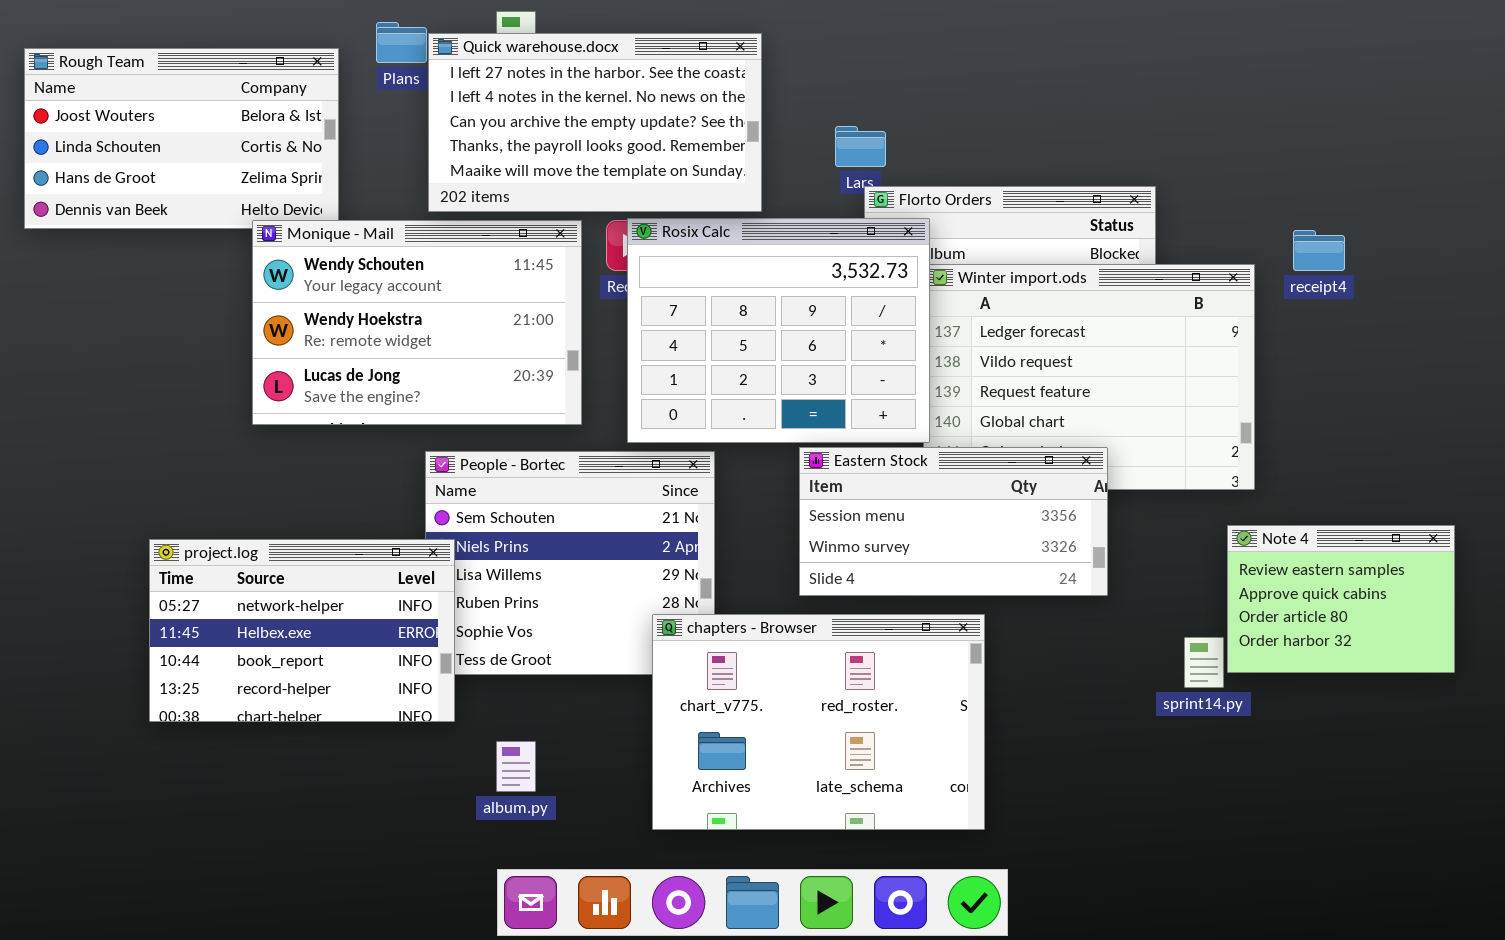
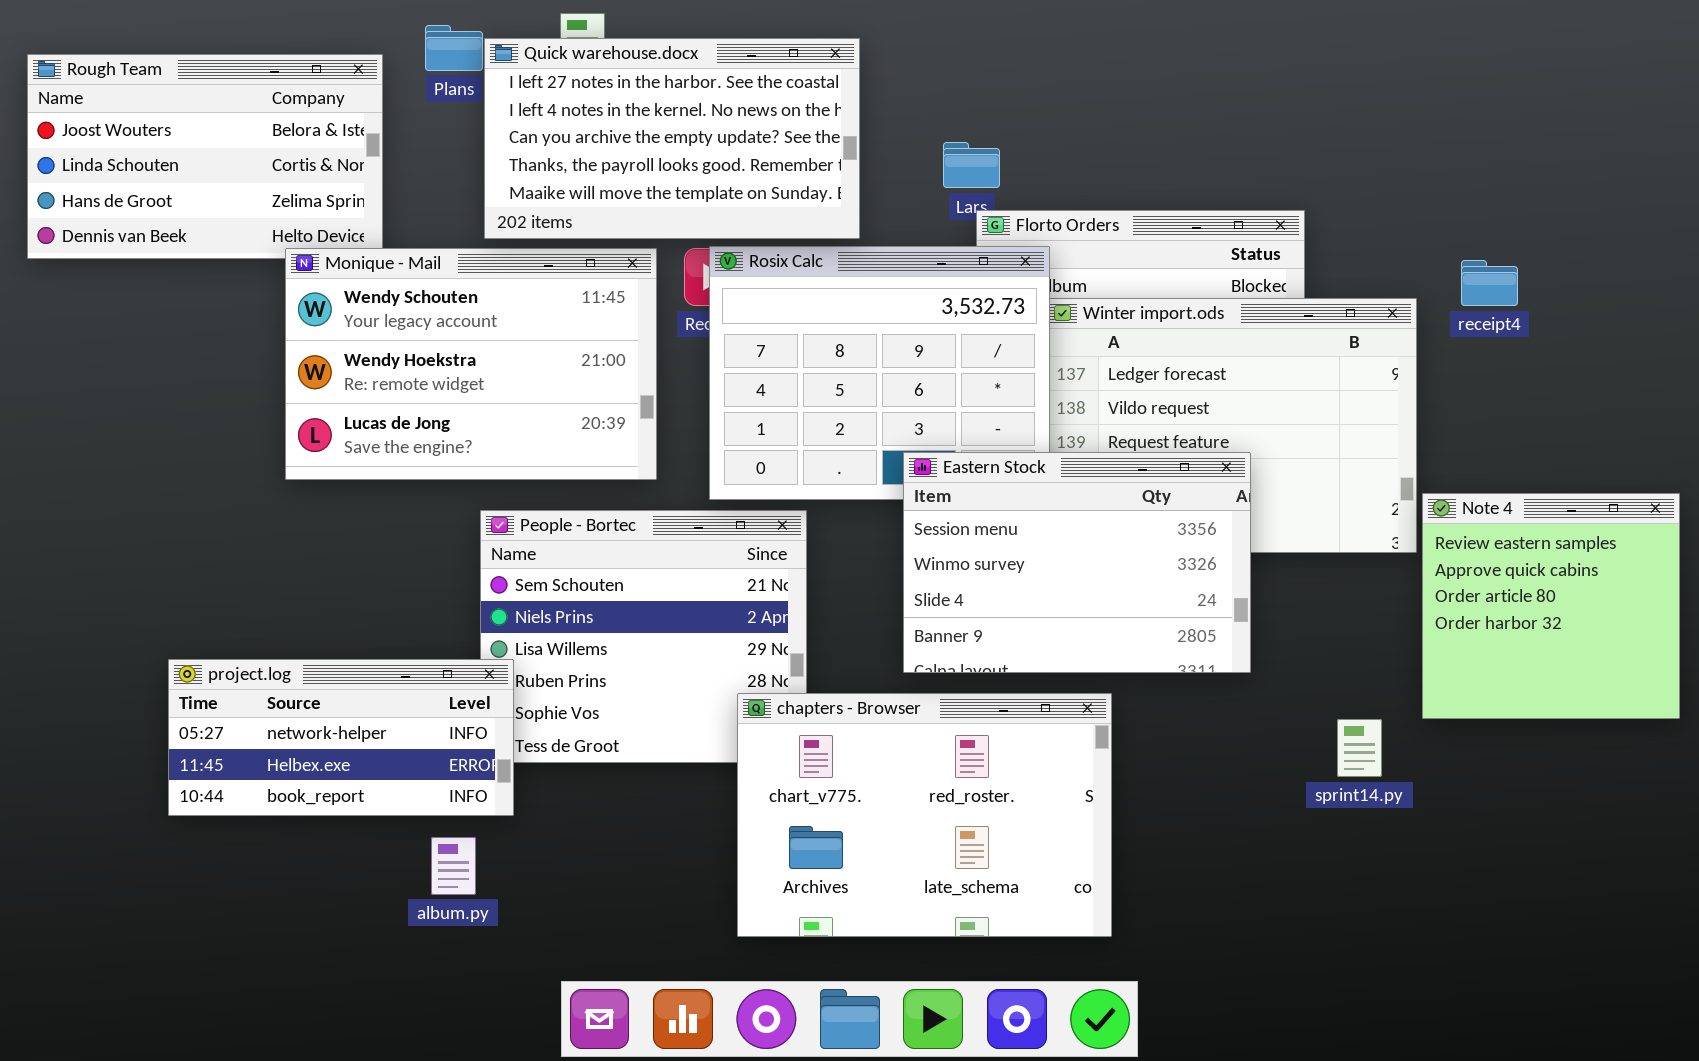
Eastern Stock: [799,447,1108,596] -> [903,452,1251,673], resized
Note 4: [1227,525,1455,673] -> [1422,493,1680,719], moved, resized
project.log: [149,539,455,722] -> [168,659,514,816], resized
album.py: [496,741,536,792] -> [431,837,476,895], moved

